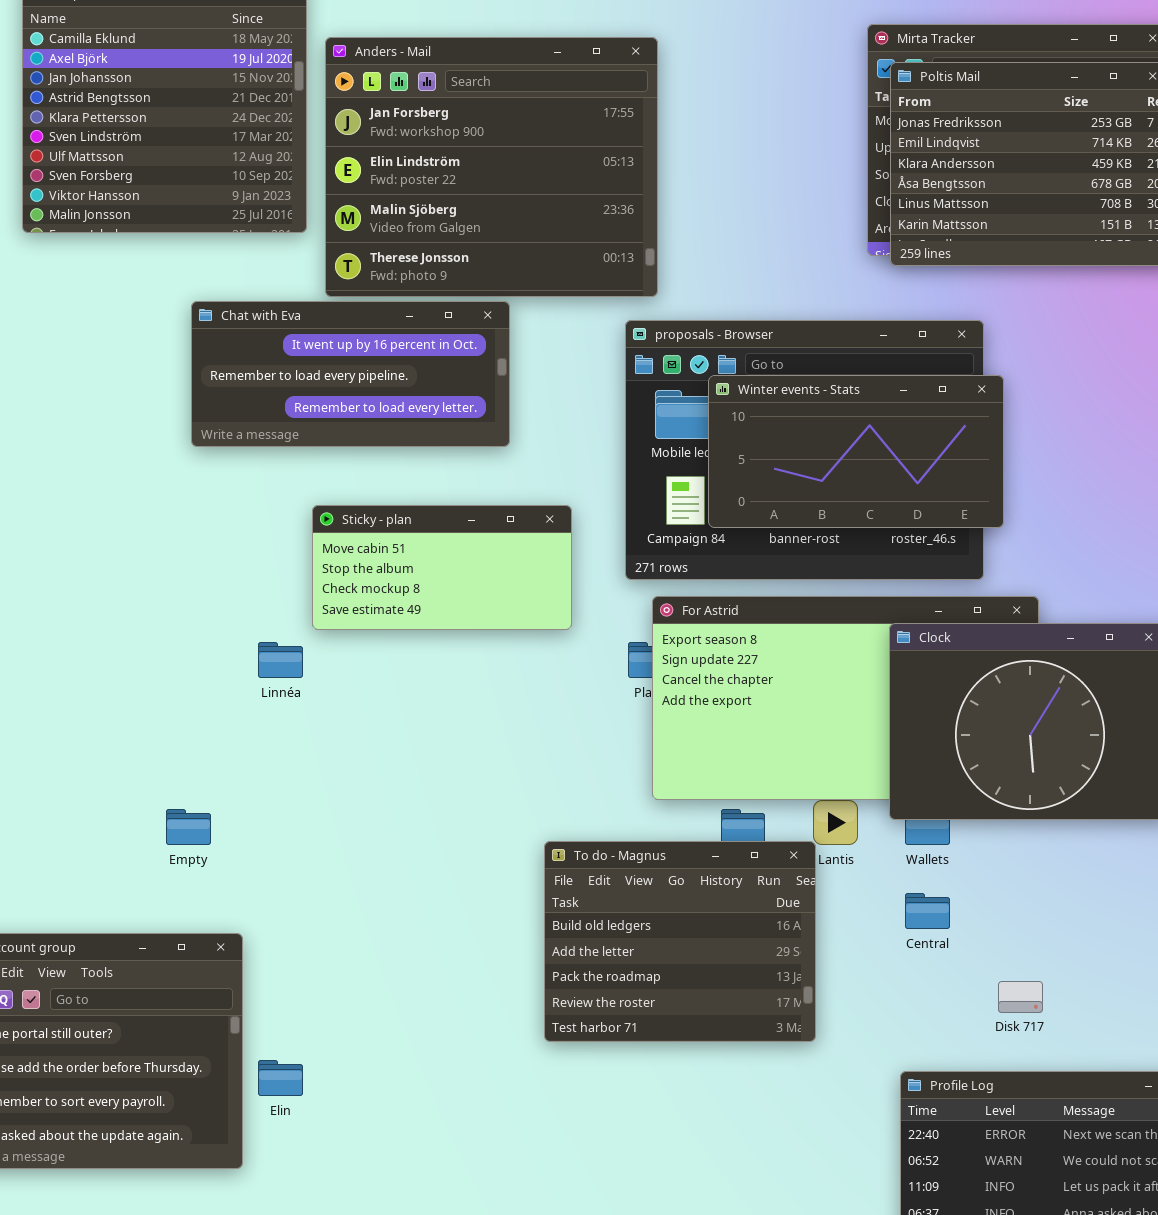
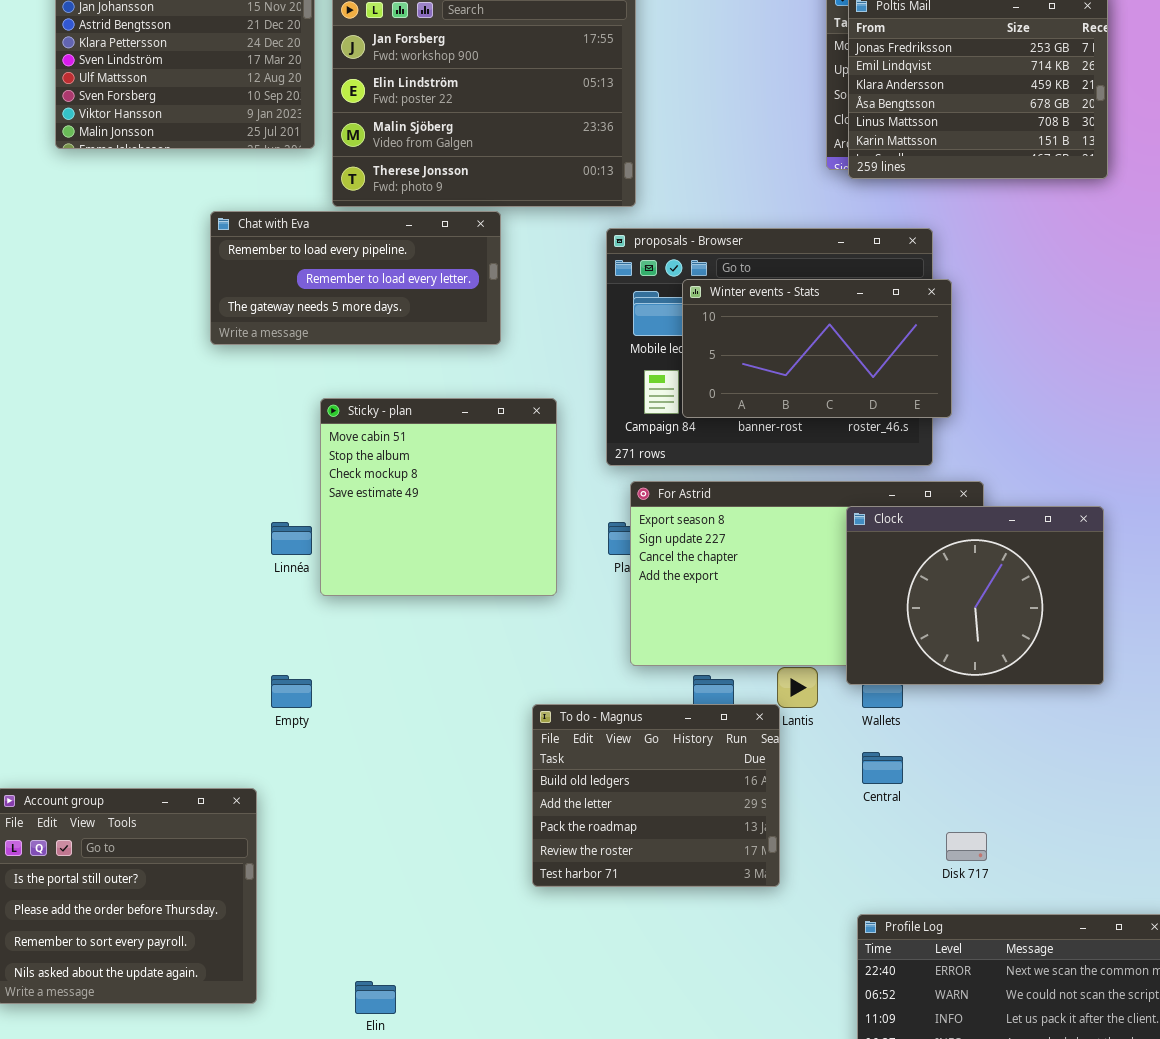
Chat with Eva: [191,301,510,447] -> [210,211,501,345], scrolled down 1 row
Sticky - plan: [312,505,572,630] -> [320,398,557,596], resized
Empty: [166,809,211,845] -> [271,675,312,708], moved
Elin: [258,1060,303,1096] -> [355,981,396,1014], moved

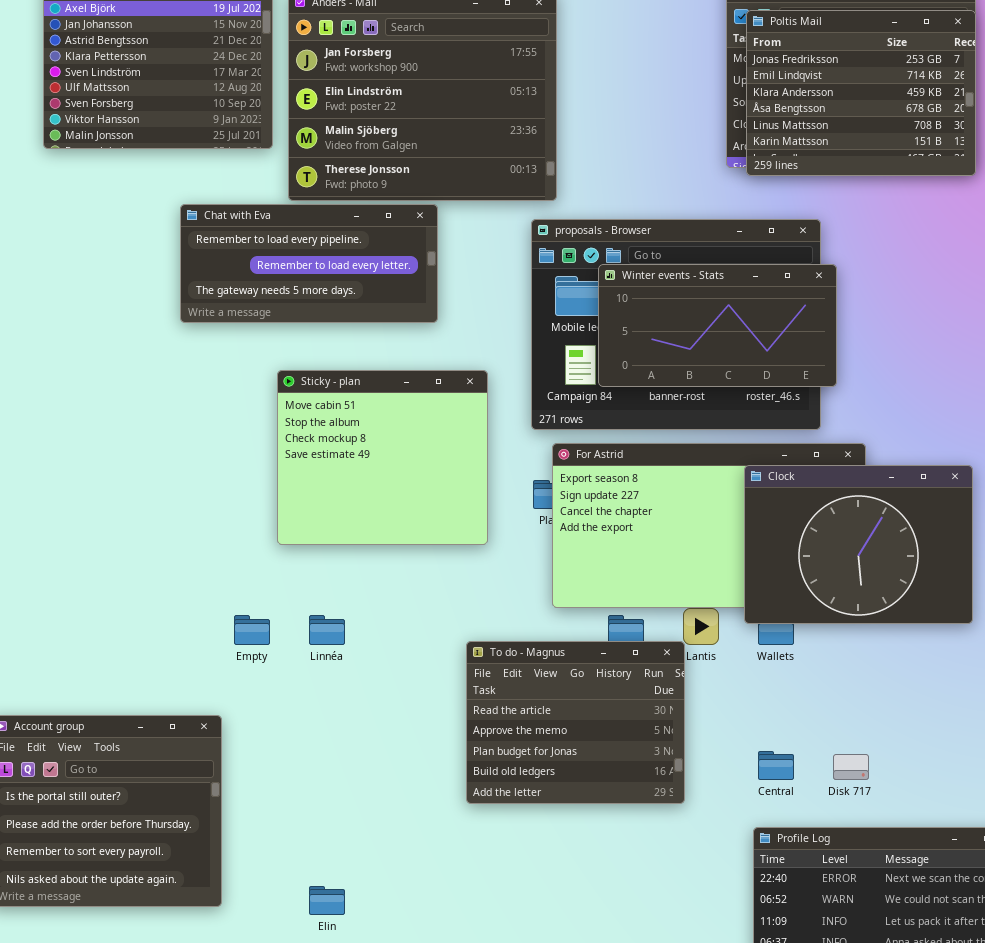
Linnéa: [271,522,312,555] -> [309,615,345,645], moved
To do - Magnus: [532,704,780,887] -> [466,641,685,804], scrolled up 3 rows
Central: [862,752,903,784] -> [758,751,794,780], moved

